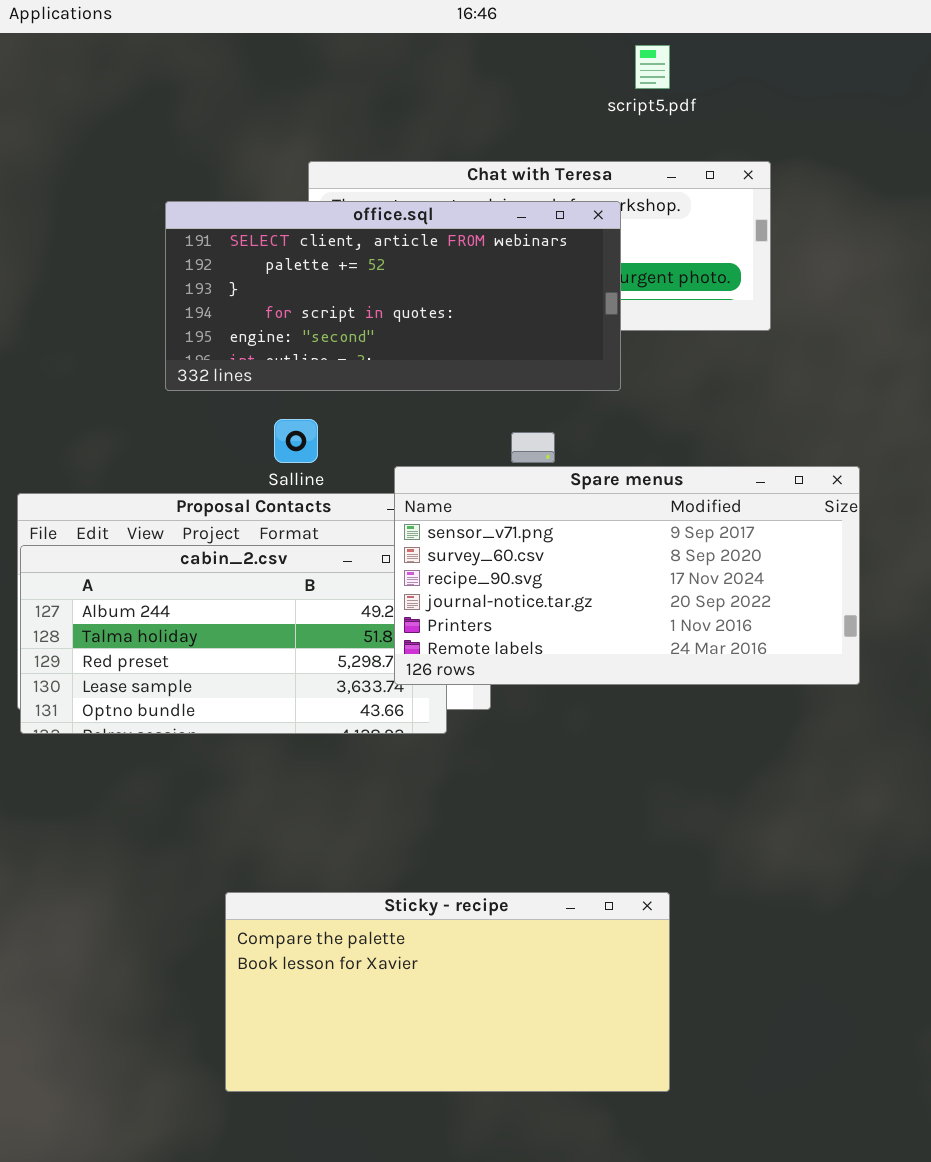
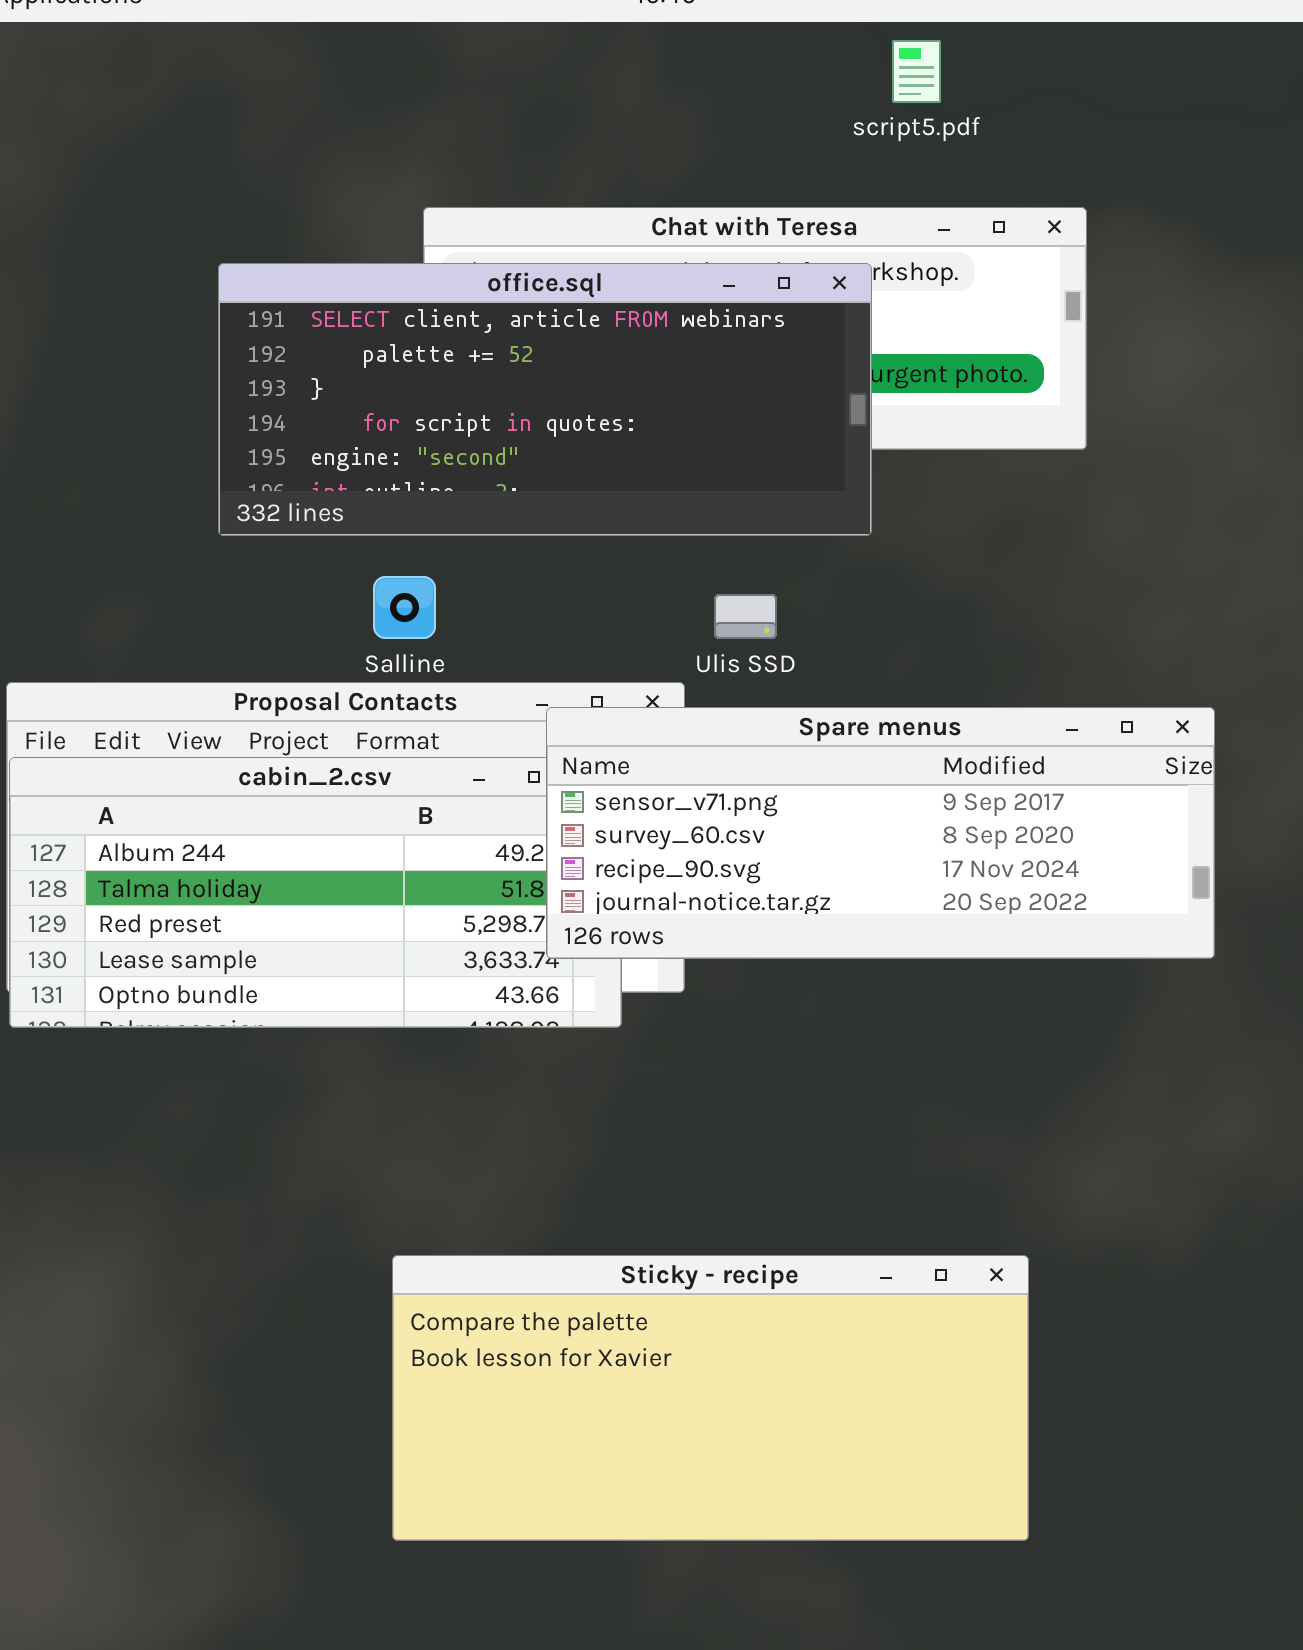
Spare menus: [394,466,860,685] -> [546,707,1215,959], resized
Sticky - recipe: [225,892,670,1092] -> [392,1255,1029,1541], moved

